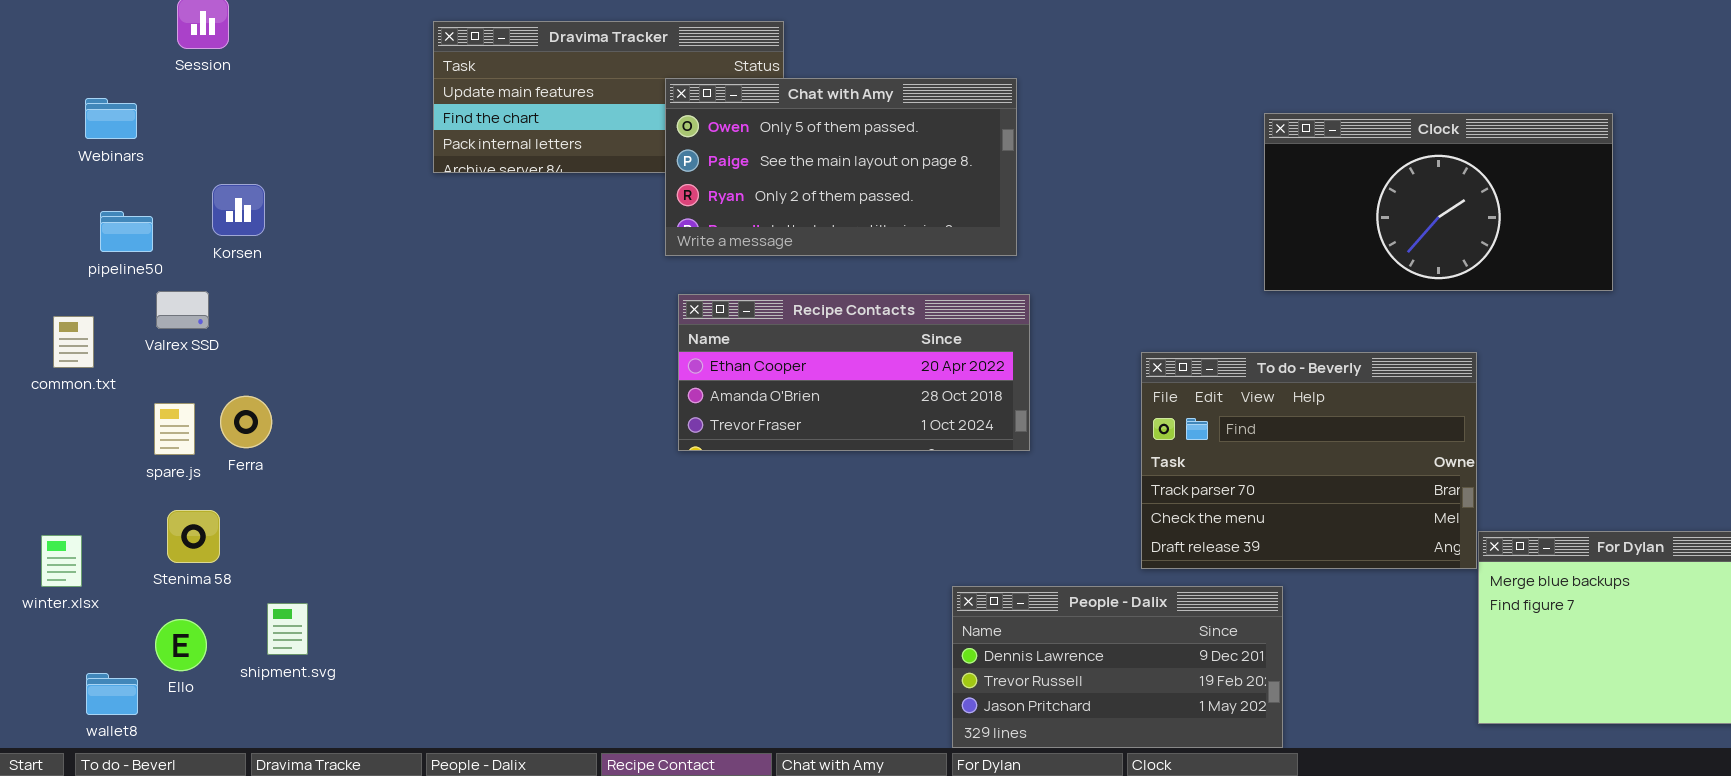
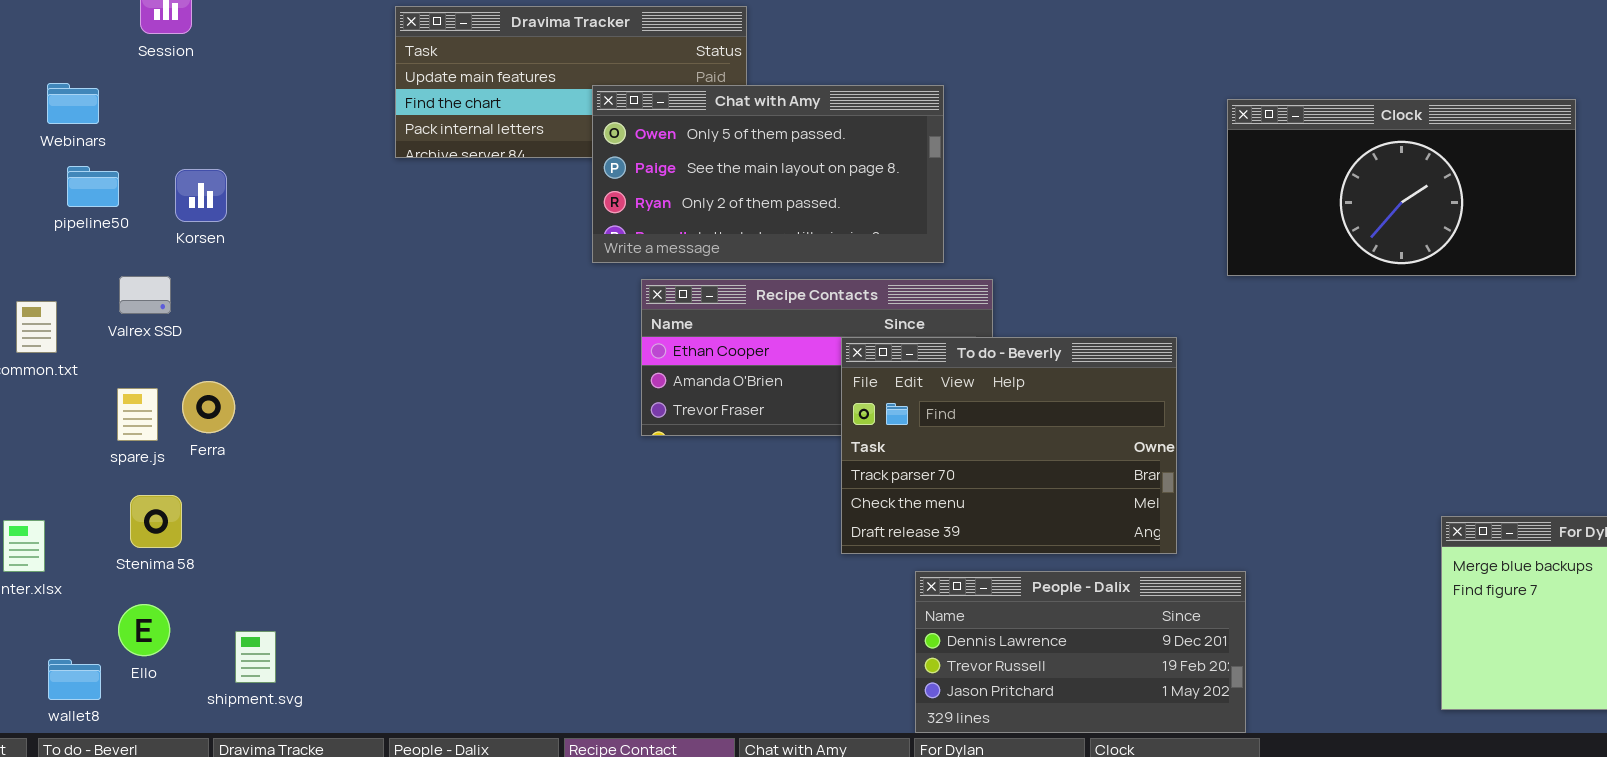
Chat with Amy: [665,78,1017,256] -> [592,85,944,263], moved
pipeline50: [100,211,153,252] -> [67,166,119,207], moved
To do - Beverly: [1141,352,1477,569] -> [841,337,1177,554], moved
shipment.svg: [267,603,308,655] -> [235,631,276,683], moved

